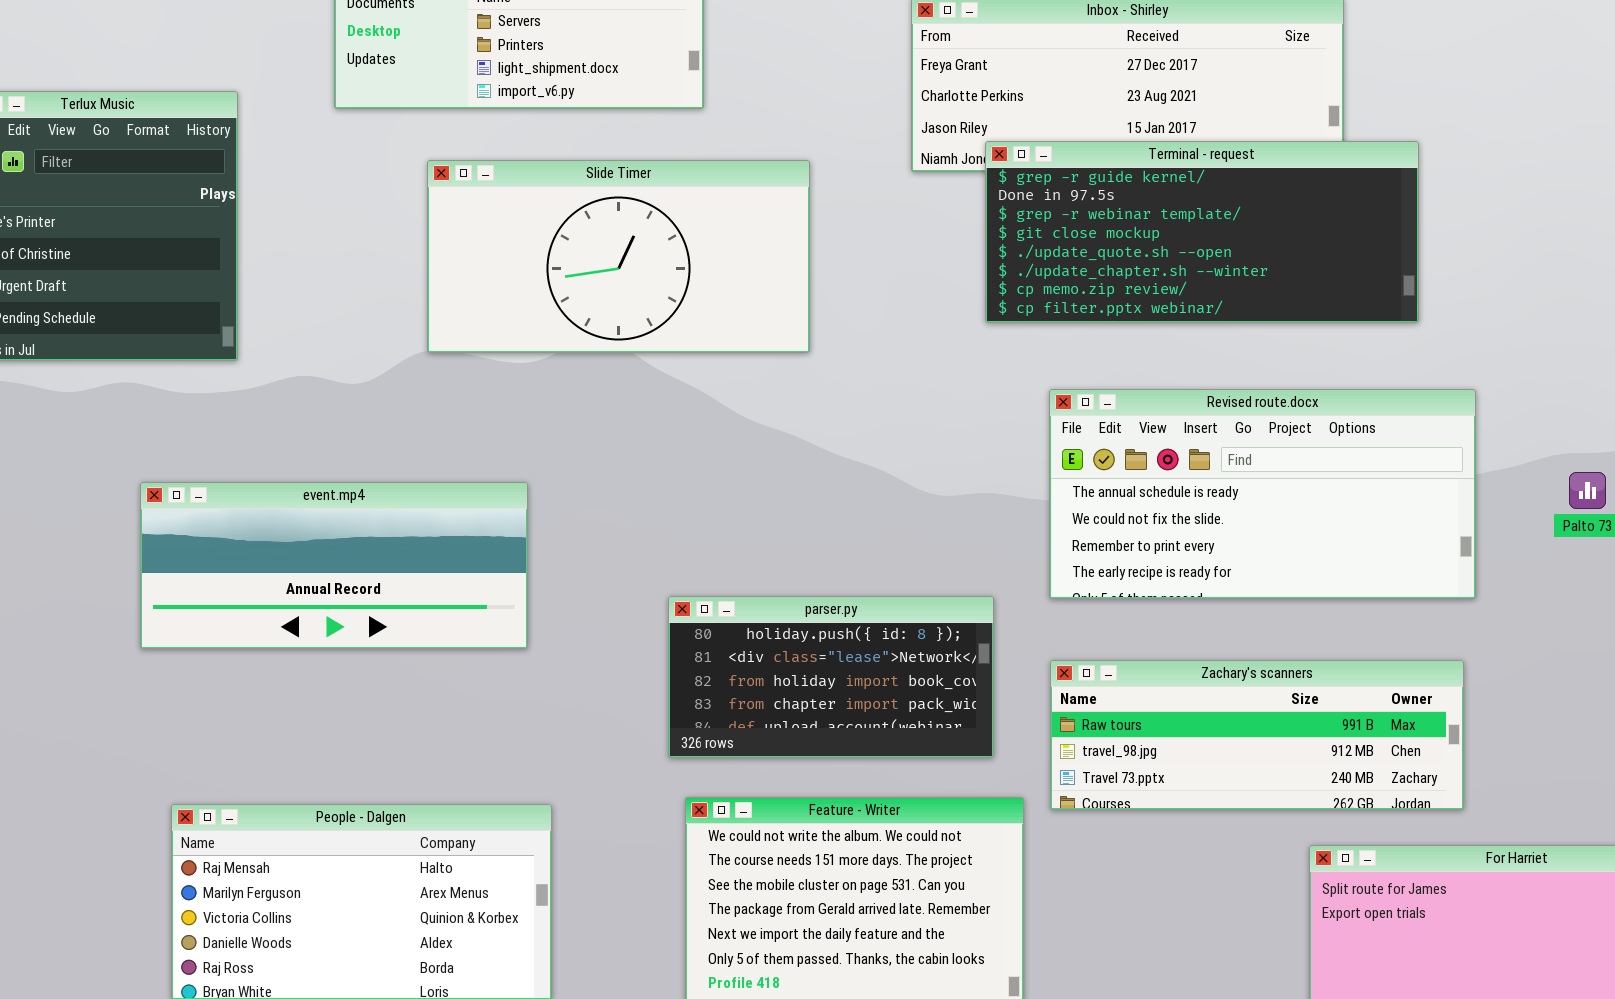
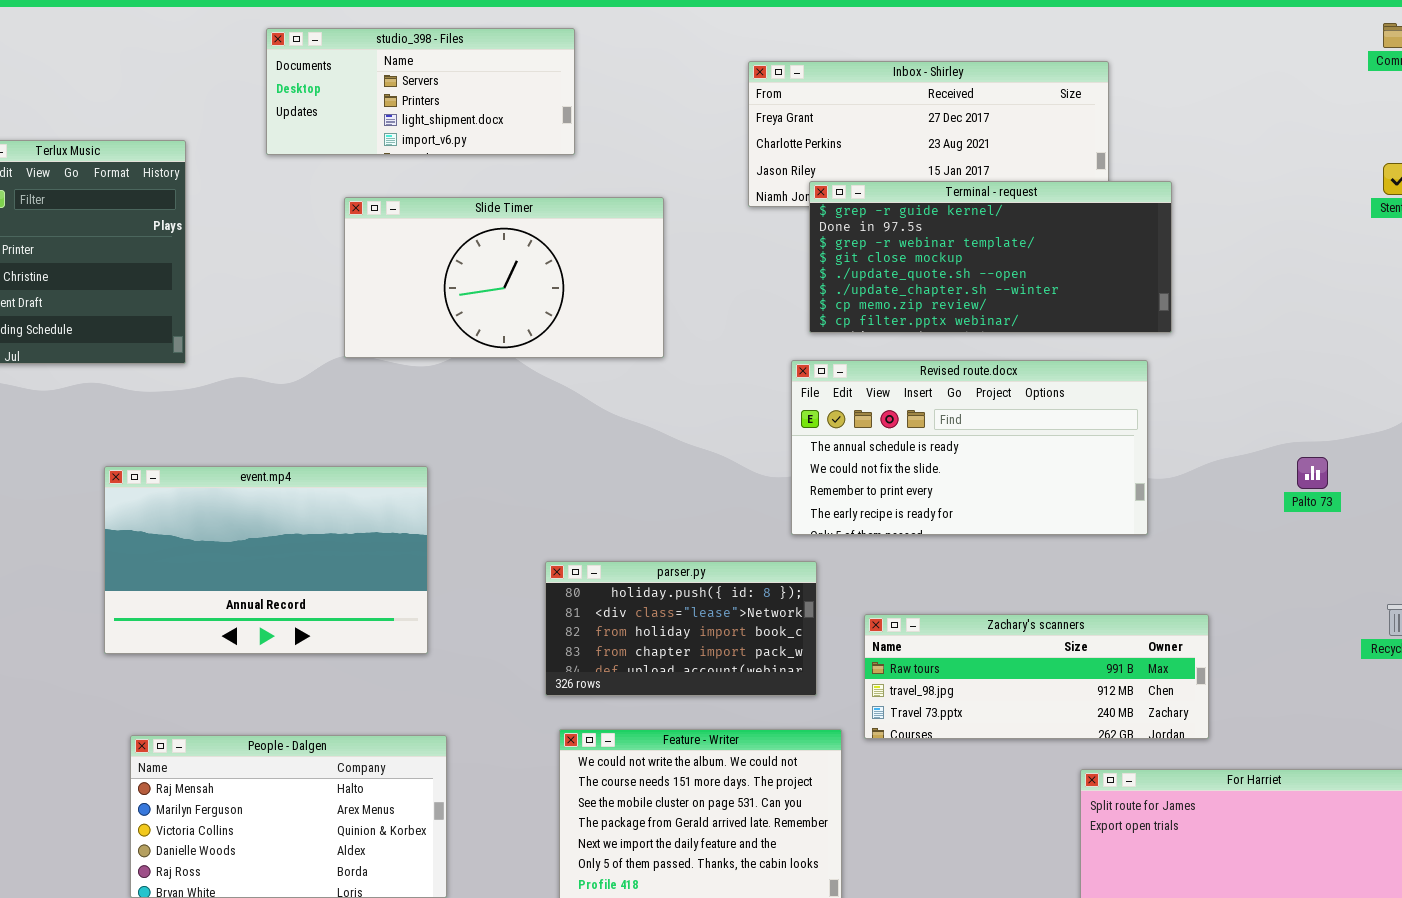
Revised route.docx: [1049,389,1476,599] -> [791,360,1148,535], moved
event.mp4: [140,482,528,649] -> [104,466,428,654], resized

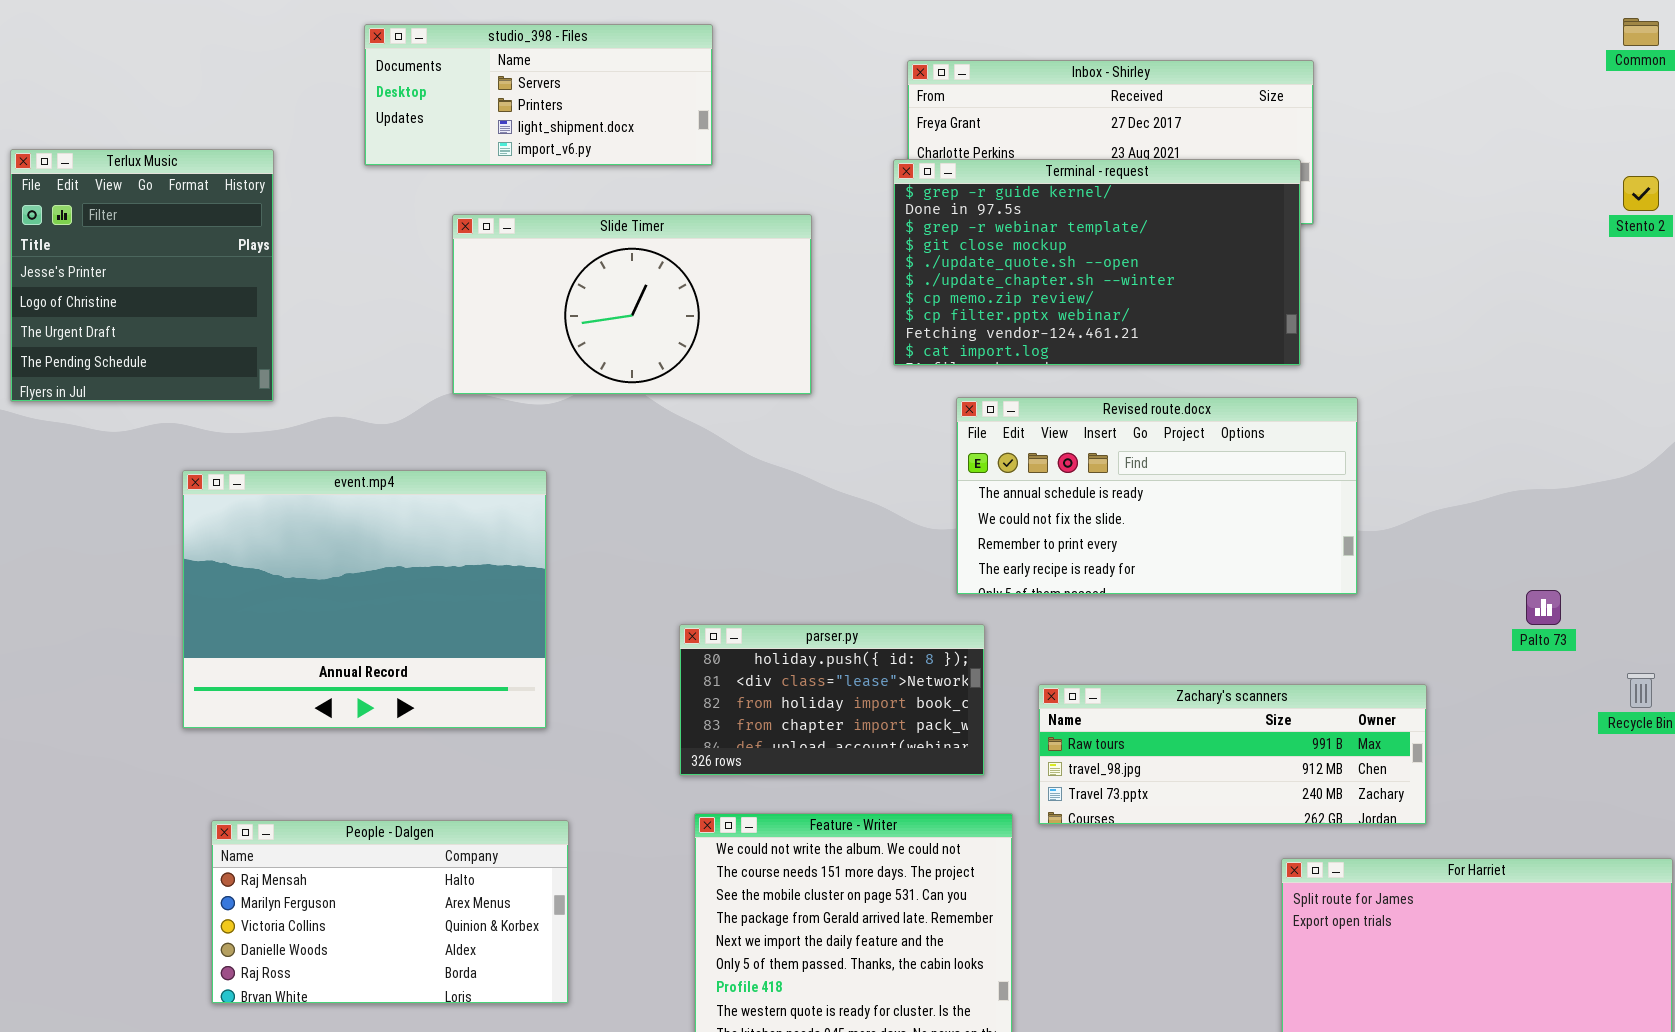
Terminal - request: [809,181,1172,333] -> [893,159,1301,366], moved, resized
Palto 73: [1297,457,1328,489] -> [1526,590,1561,625], moved
event.mp4: [104,466,428,654] -> [182,470,547,729], resized

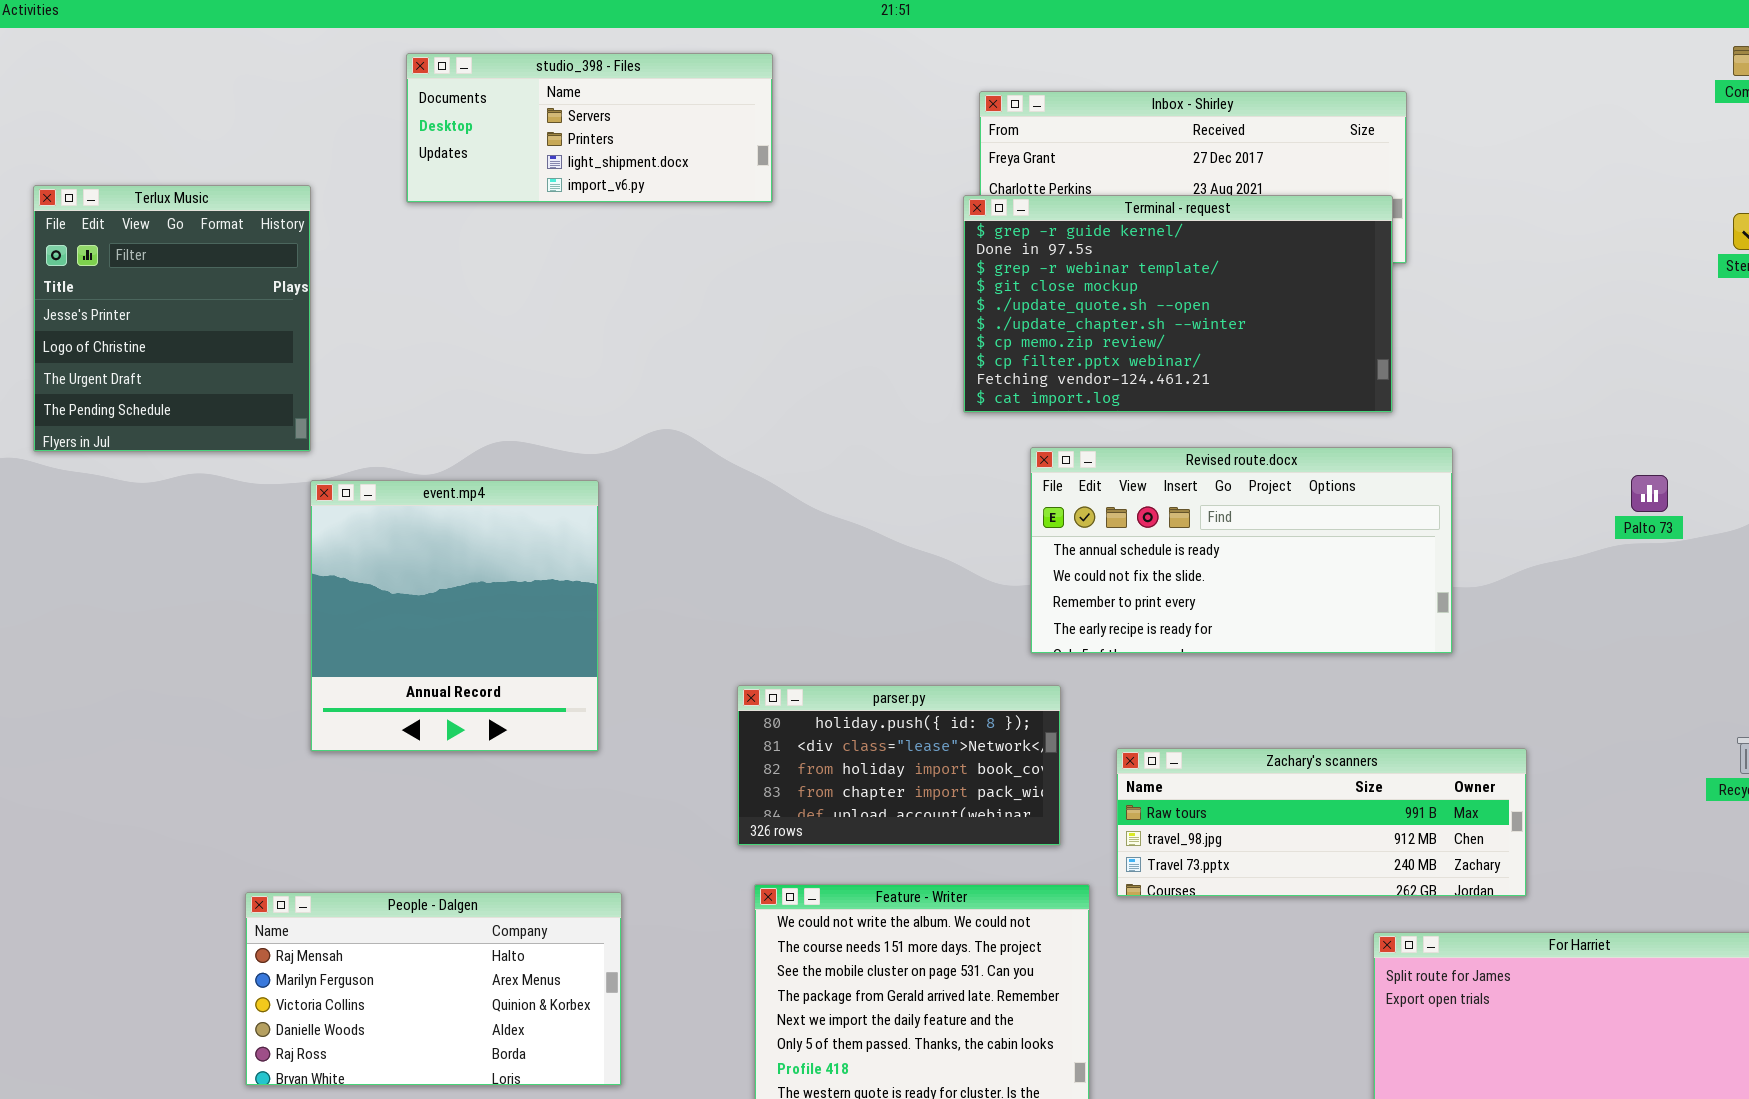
Slide Timer: [452,214,812,395] -> none, closed
event.mp4: [182,470,547,729] -> [310,480,599,752], moved, resized
Palto 73: [1526,590,1561,625] -> [1631,475,1668,512], moved

